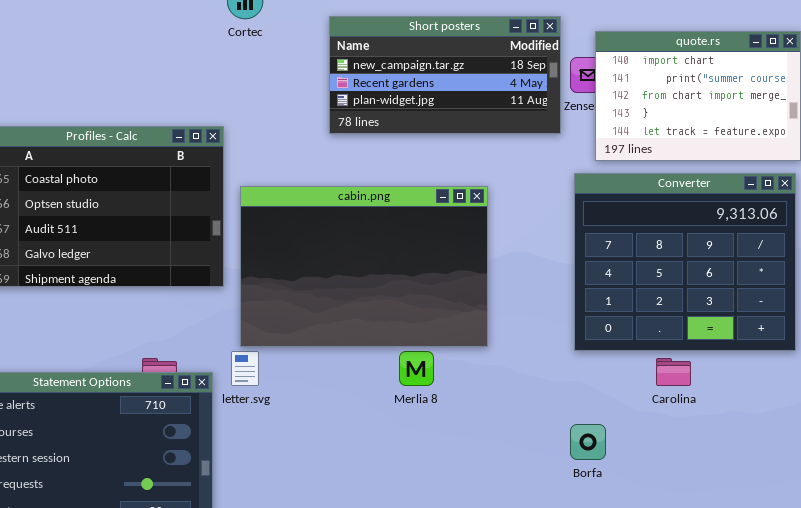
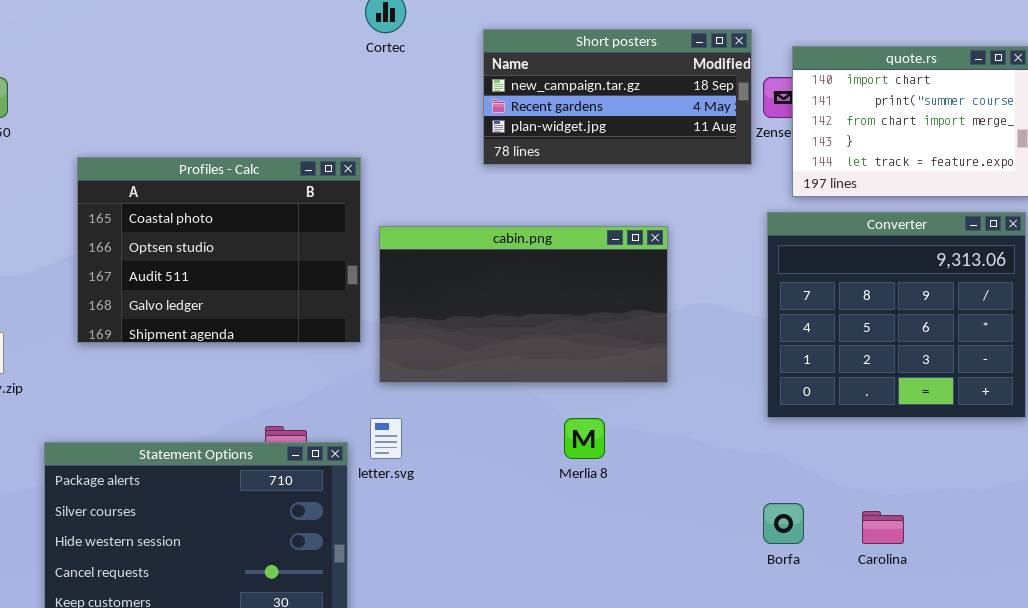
cabin.png: [240,186,488,347] -> [379,226,668,383], resized
Carolina: [656,358,691,386] -> [862,511,904,544], moved

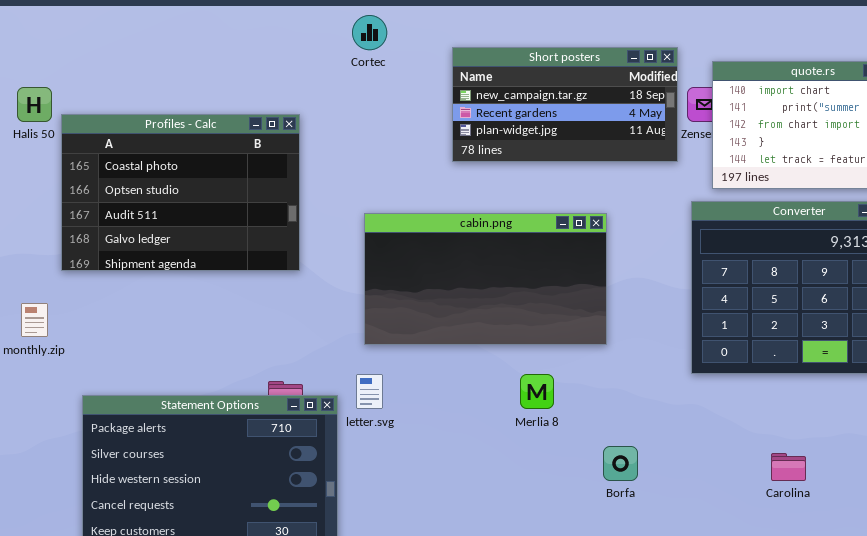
Profiles - Calc: [77,157,361,343] -> [61,114,300,271], moved
Borfa: [763,503,804,544] -> [603,446,638,481], moved

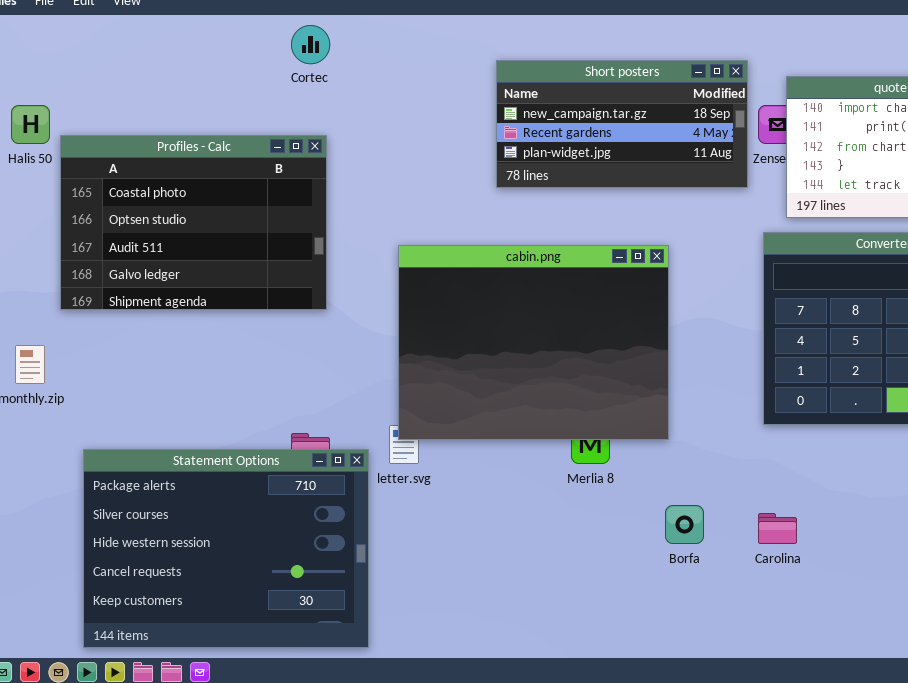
Cortec: [352,15,387,50] -> [291,25,330,64], moved
cabin.png: [364,213,607,345] -> [398,245,669,440], resized
Carolina: [771,453,806,481] -> [758,513,797,544], moved

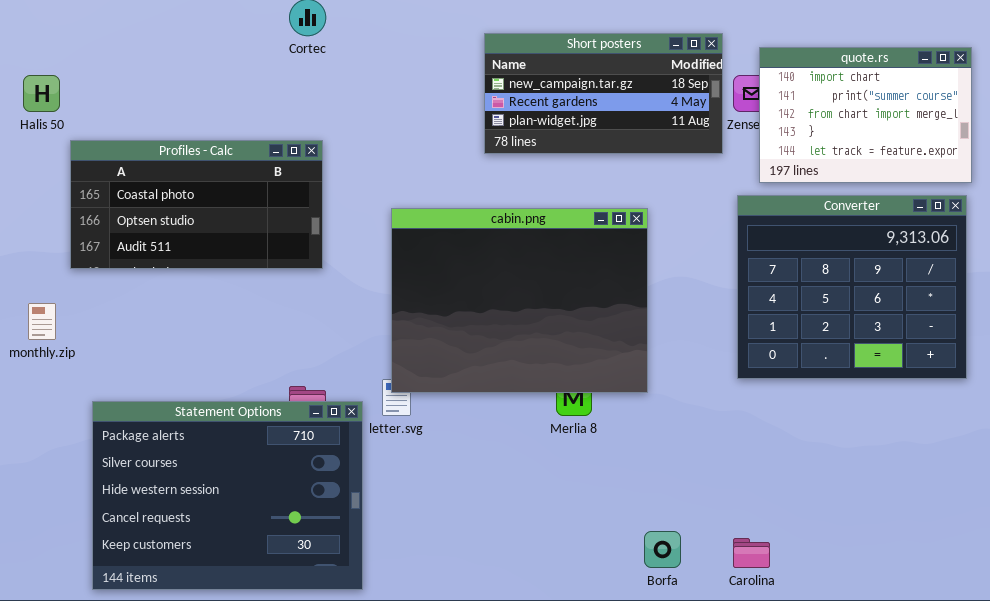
Profiles - Calc: [60,135,327,310] -> [70,140,323,269], resized
Borfa: [665,505,704,544] -> [644,531,681,568], moved
Carolina: [758,513,797,544] -> [733,538,770,568], moved

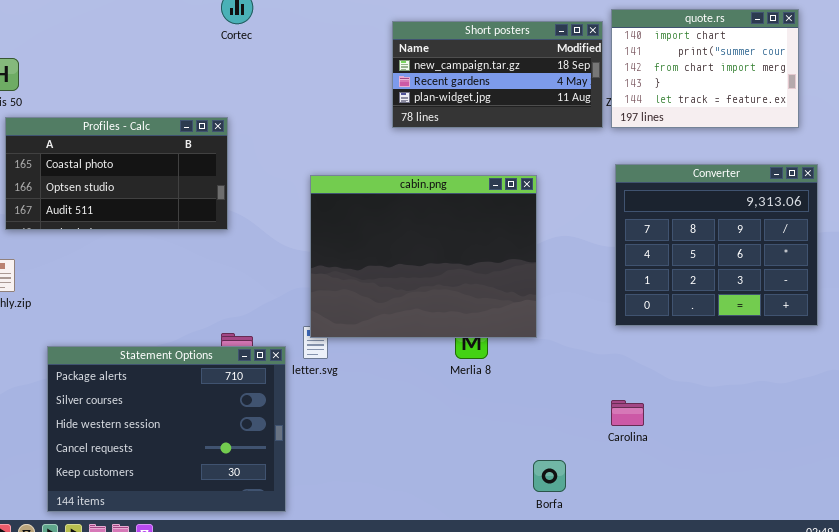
quote.rs: [759,47,972,183] -> [611,9,799,128], moved
Profiles - Calc: [70,140,323,269] -> [5,117,228,230], moved
Carolina: [733,538,770,568] -> [611,400,644,426], moved

